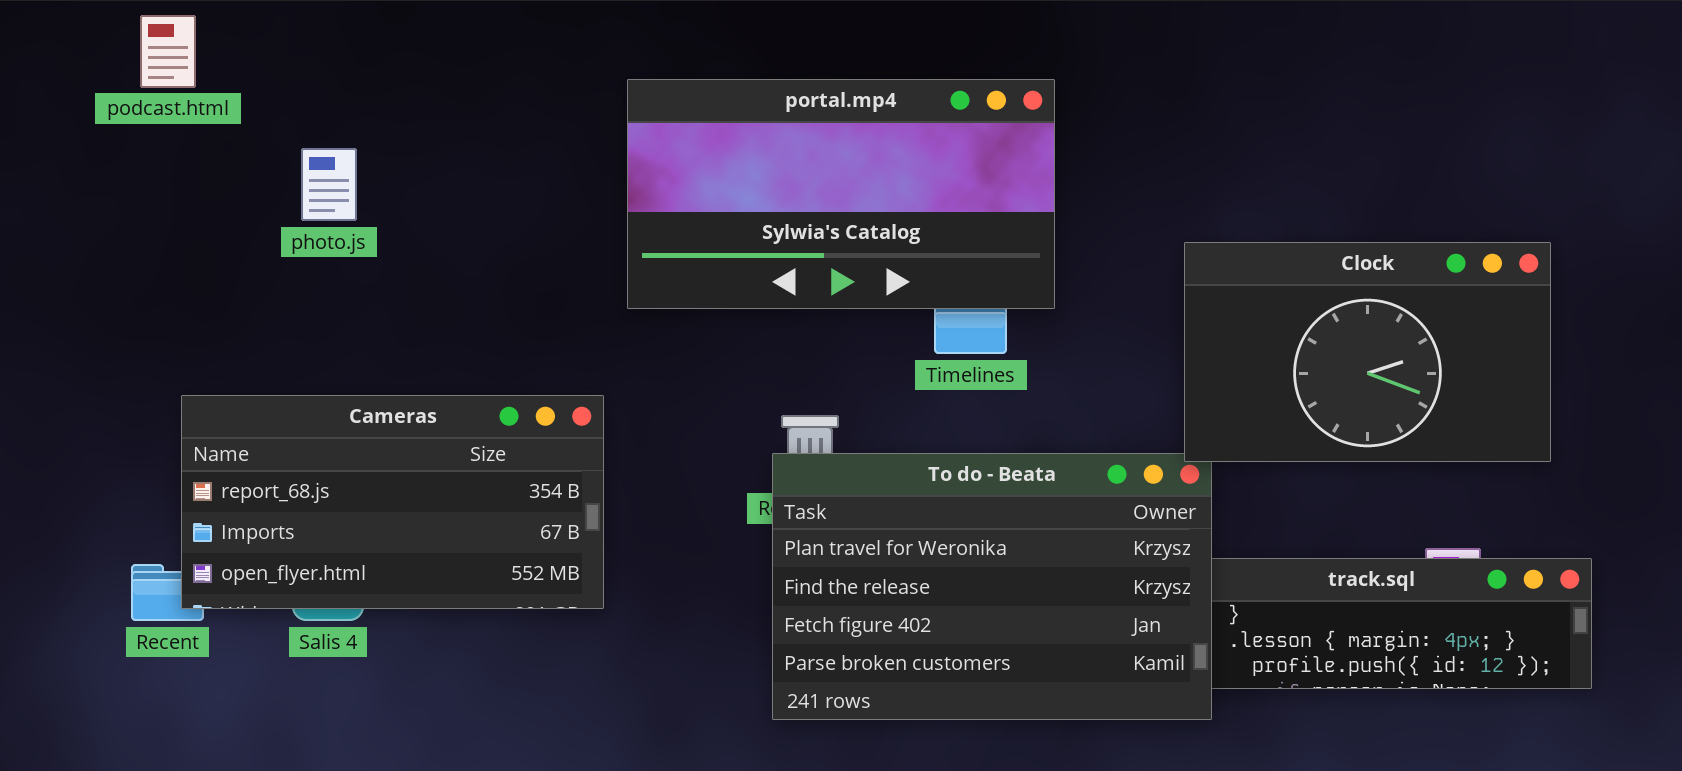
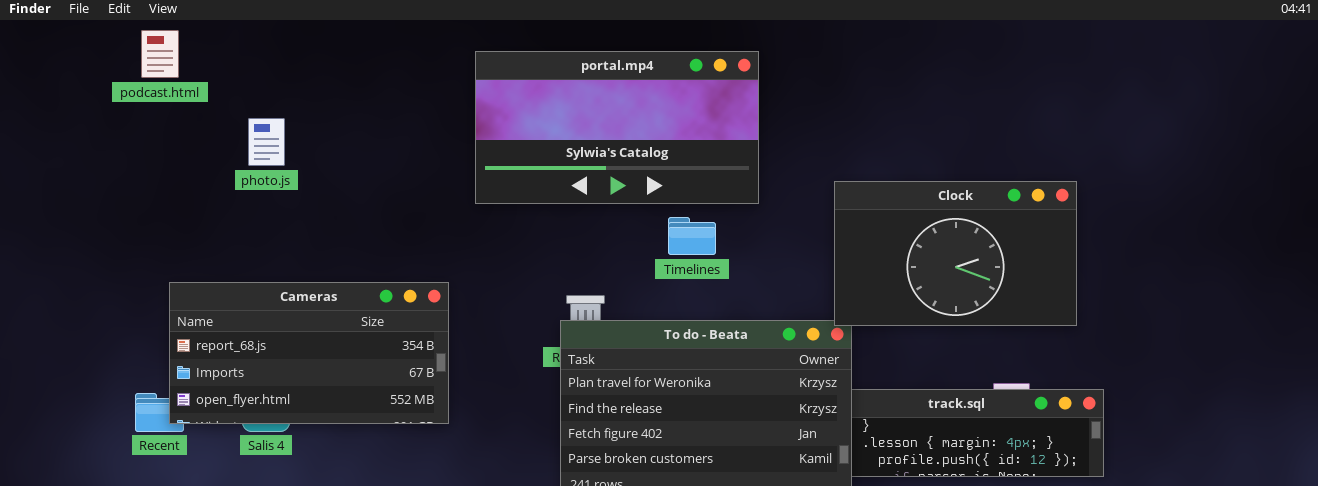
portal.mp4: [627,79,1055,309] -> [475,51,759,204], moved

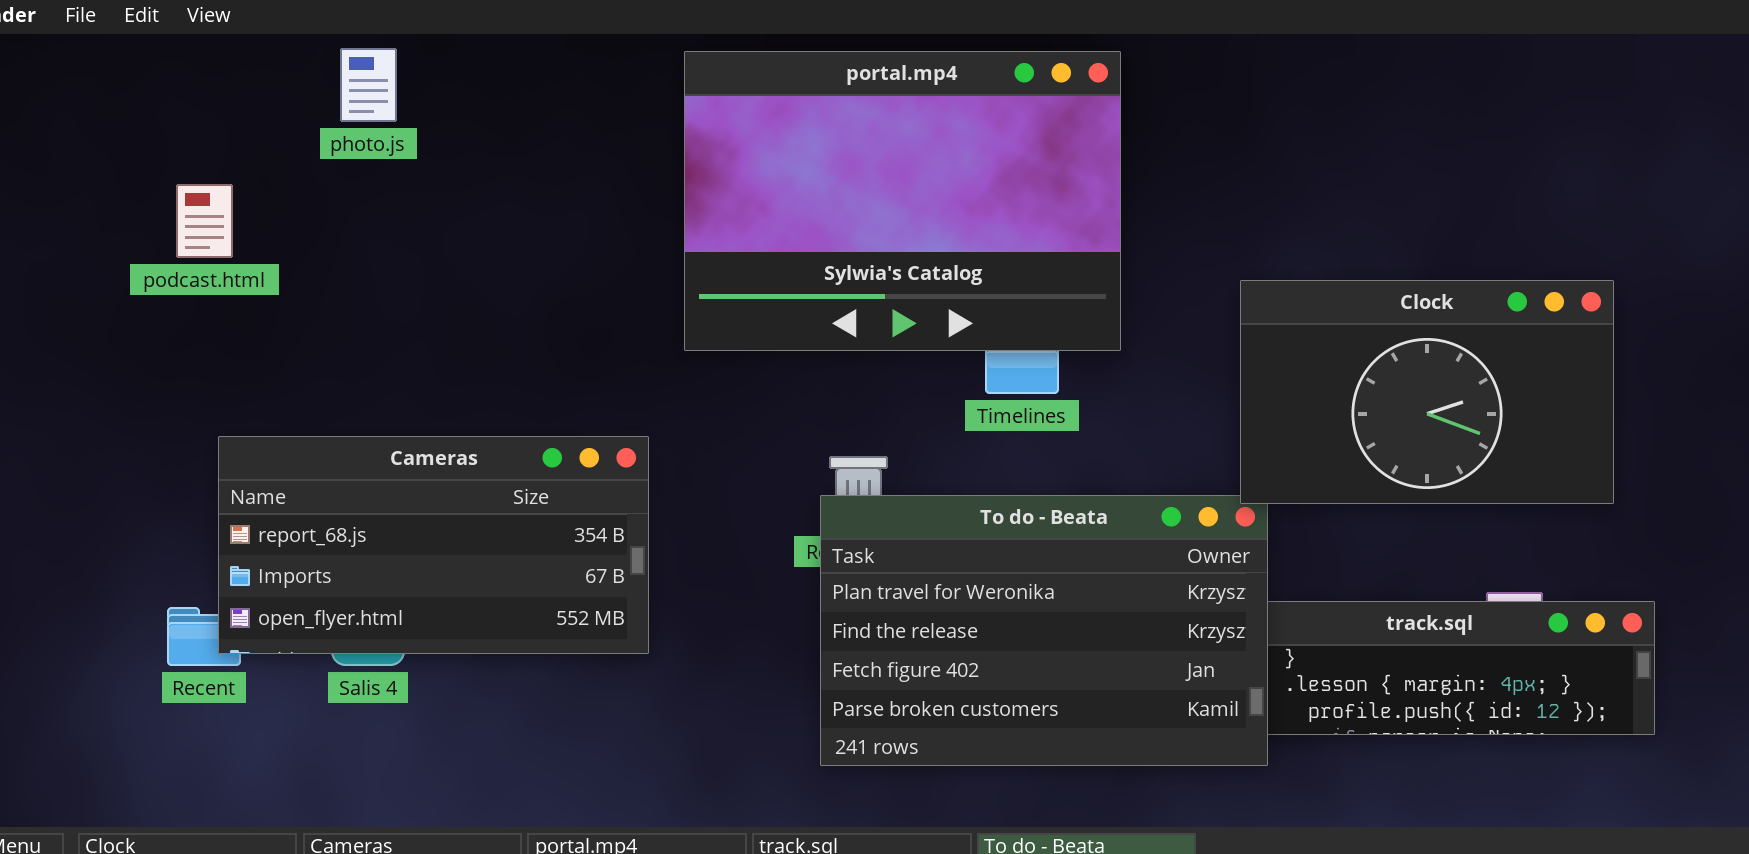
podcast.html: [141,30,179,78] -> [176,184,233,258], moved
portal.mp4: [475,51,759,204] -> [684,51,1121,351], moved, resized
photo.js: [248,118,285,166] -> [340,48,397,122], moved

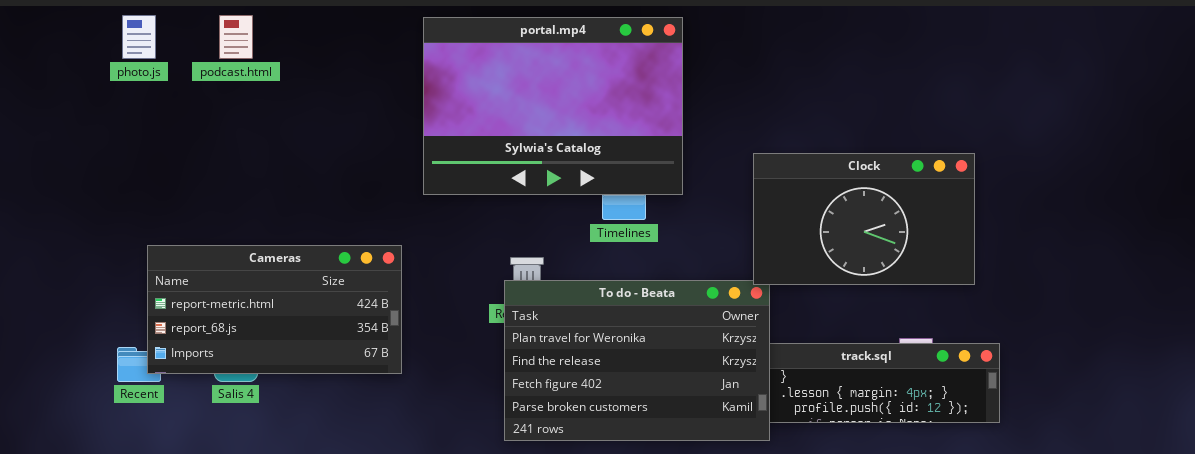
photo.js: [340,48,397,122] -> [122,15,156,59], moved
podcast.html: [176,184,233,258] -> [219,15,253,59], moved
Cameras: [218,436,649,654] -> [147,245,402,374], scrolled up 1 row

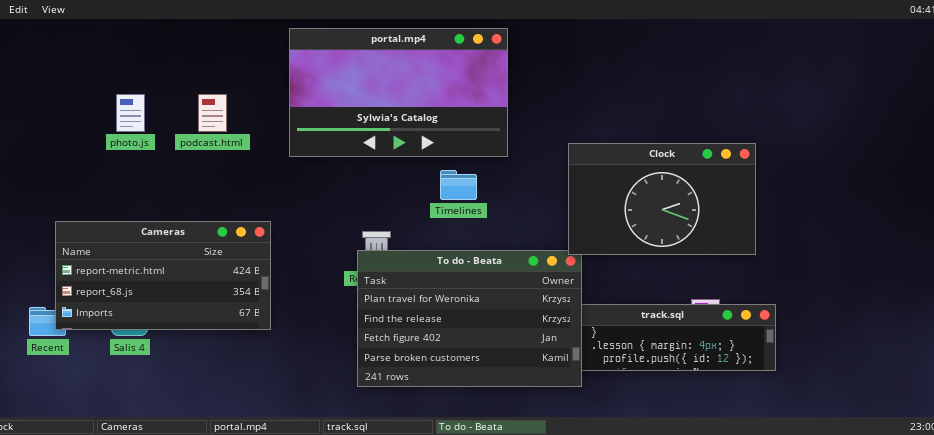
photo.js: [122,15,156,59] -> [116,94,145,132], moved
podcast.html: [219,15,253,59] -> [198,94,227,132], moved
portal.mp4: [423,17,683,195] -> [289,28,508,157], resized

